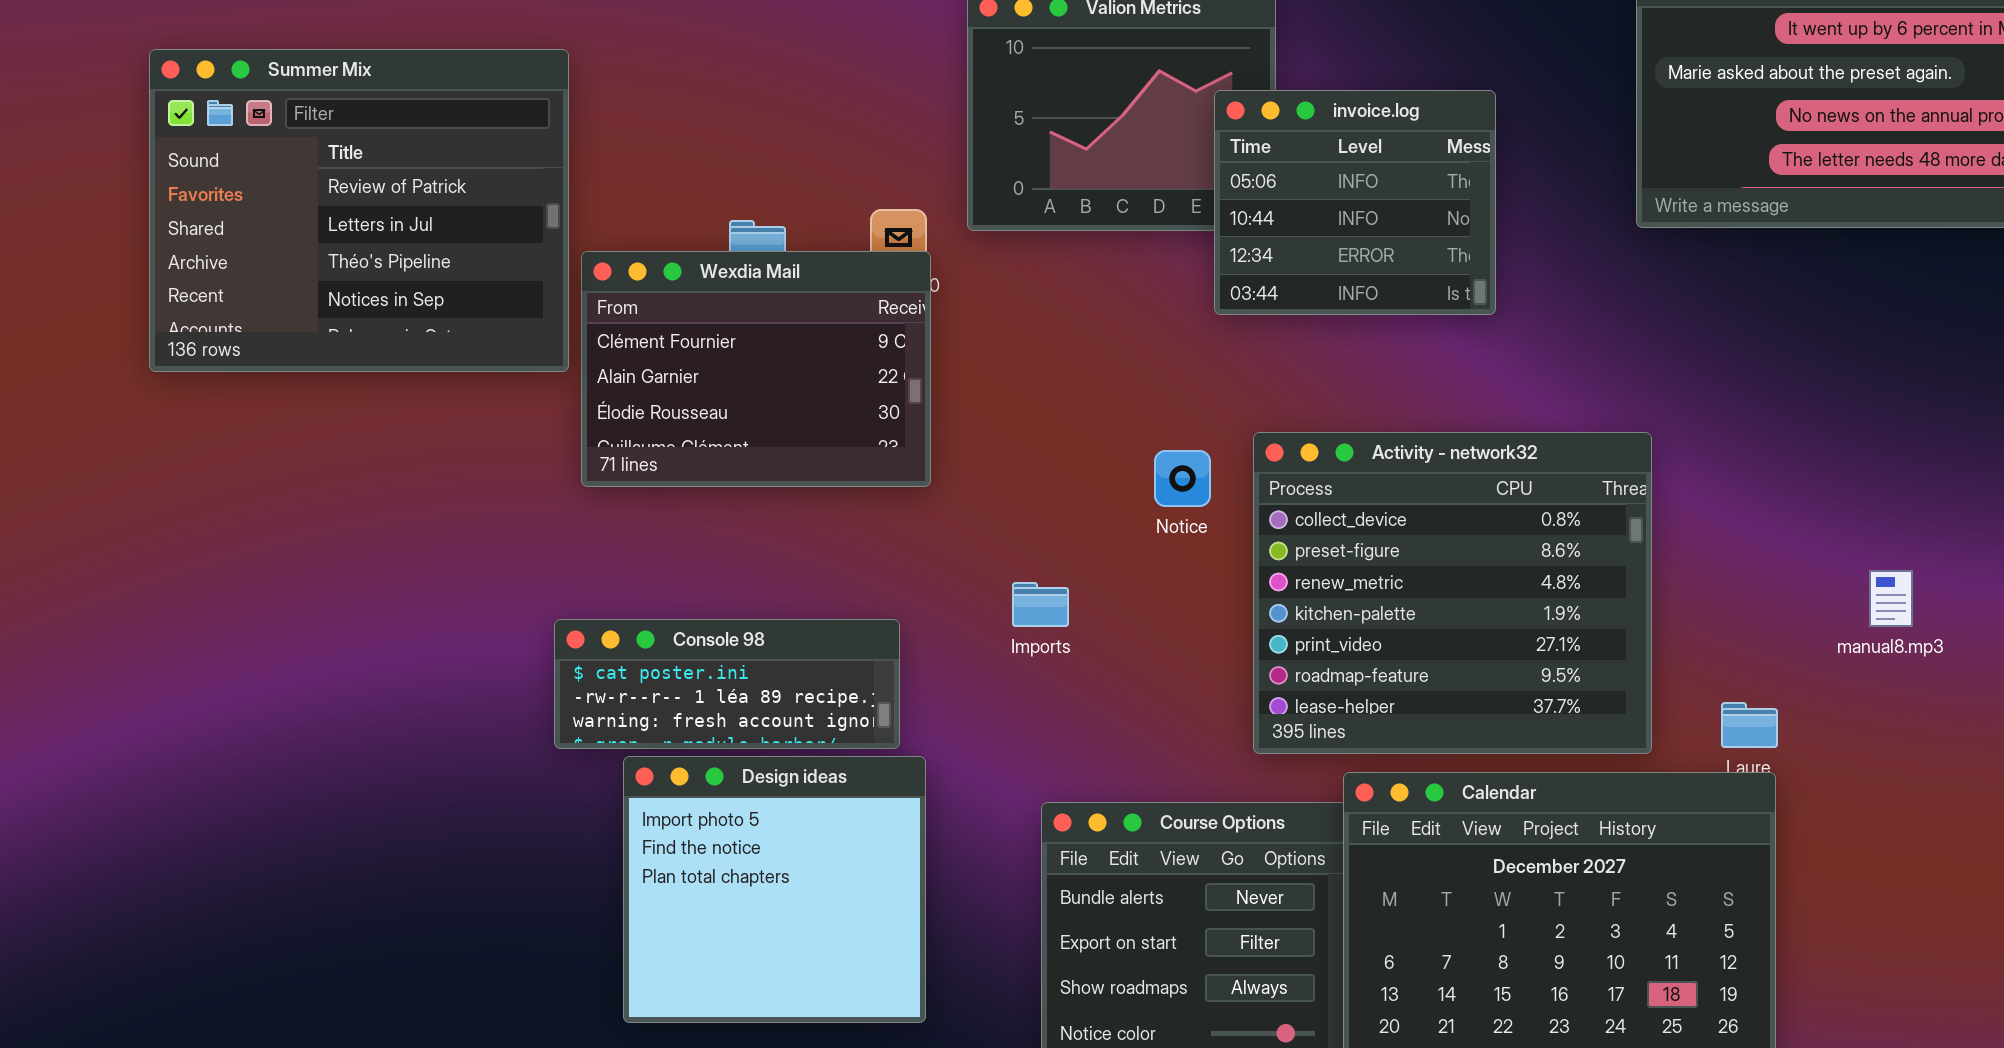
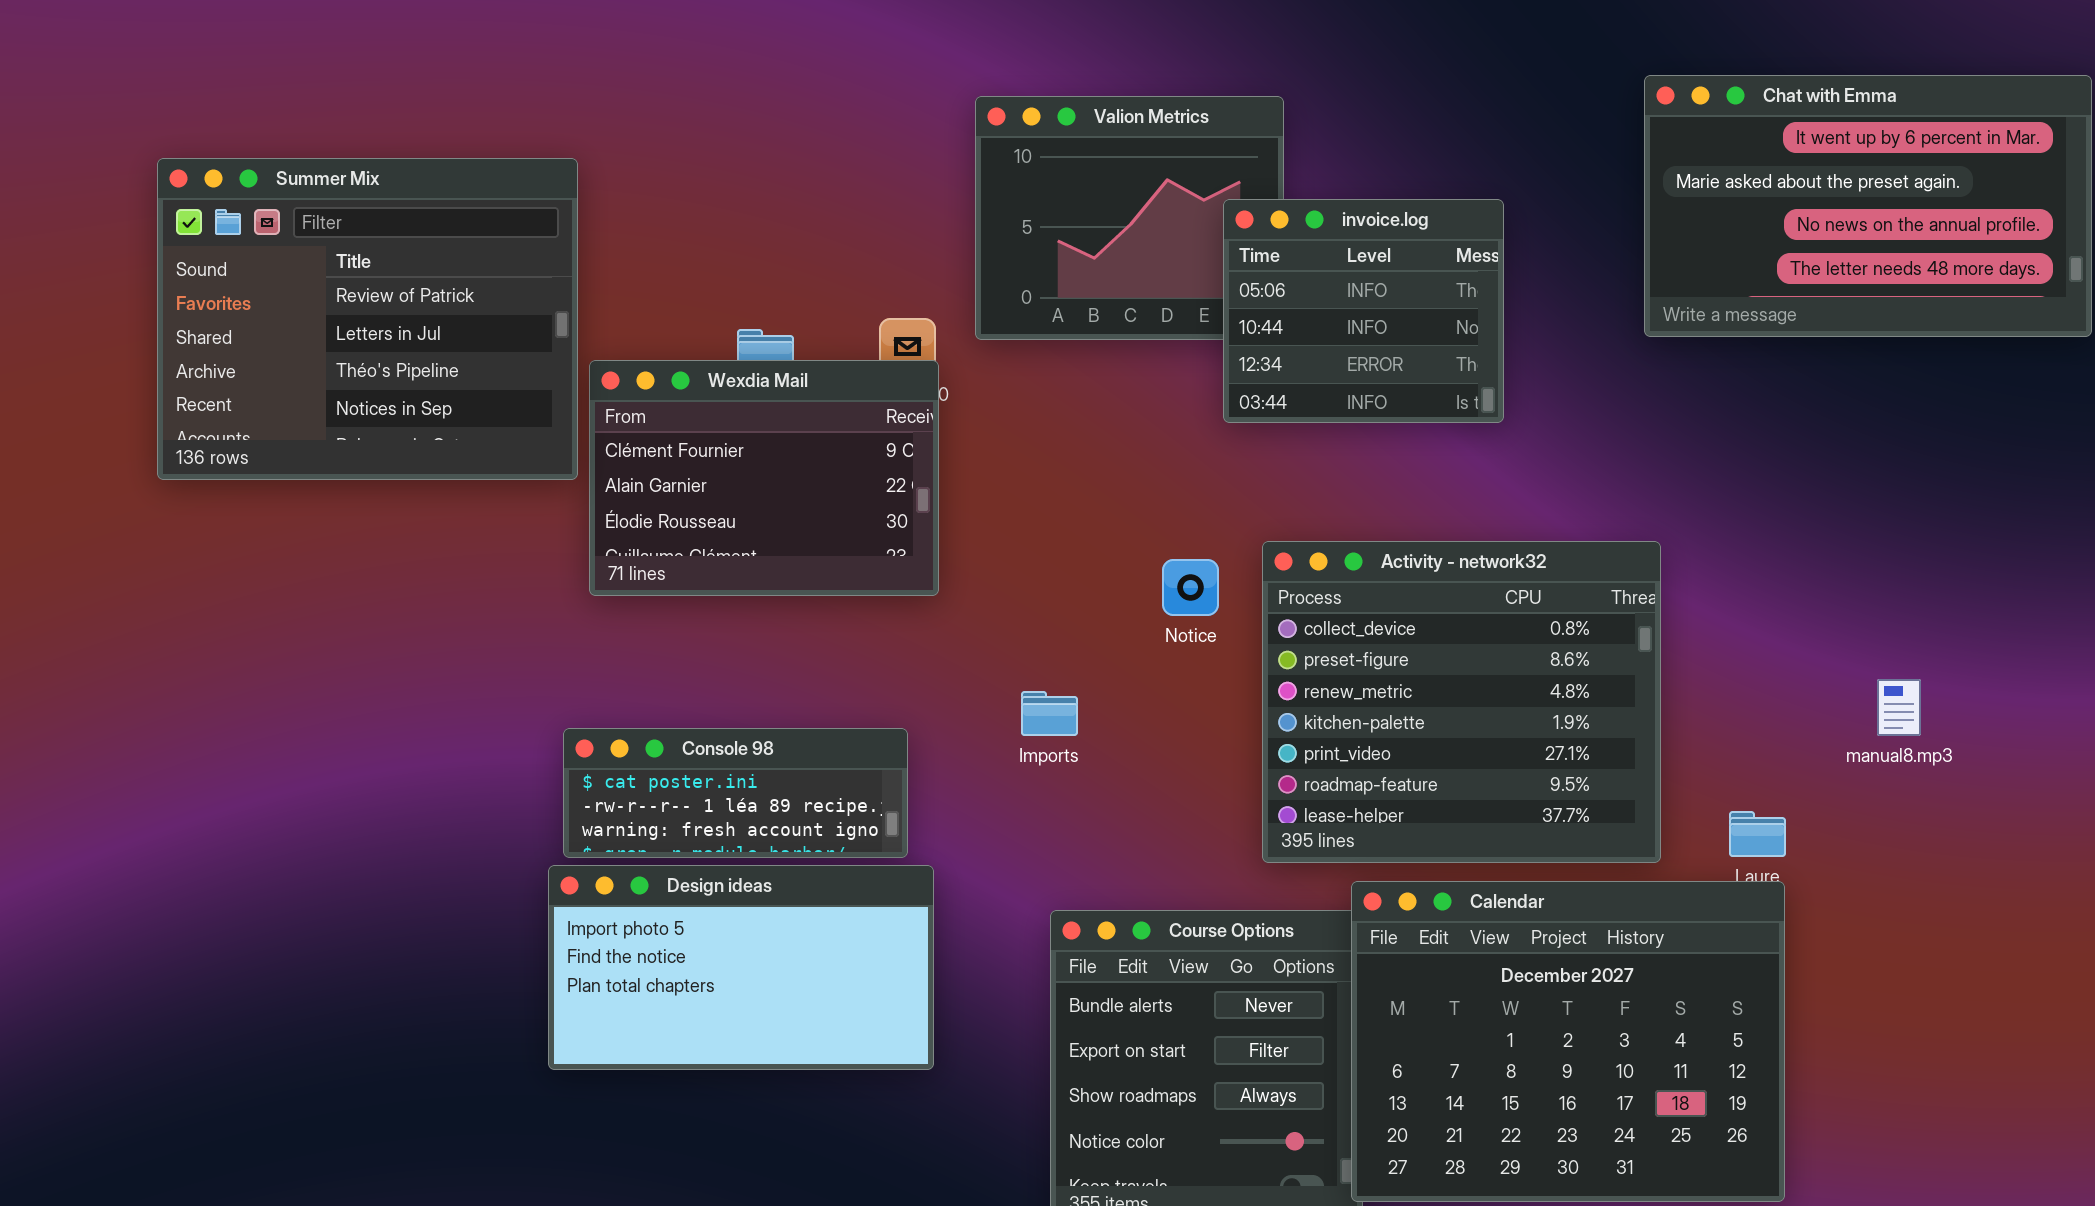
Design ideas: [623,756,926,1023] -> [548,865,934,1070], resized

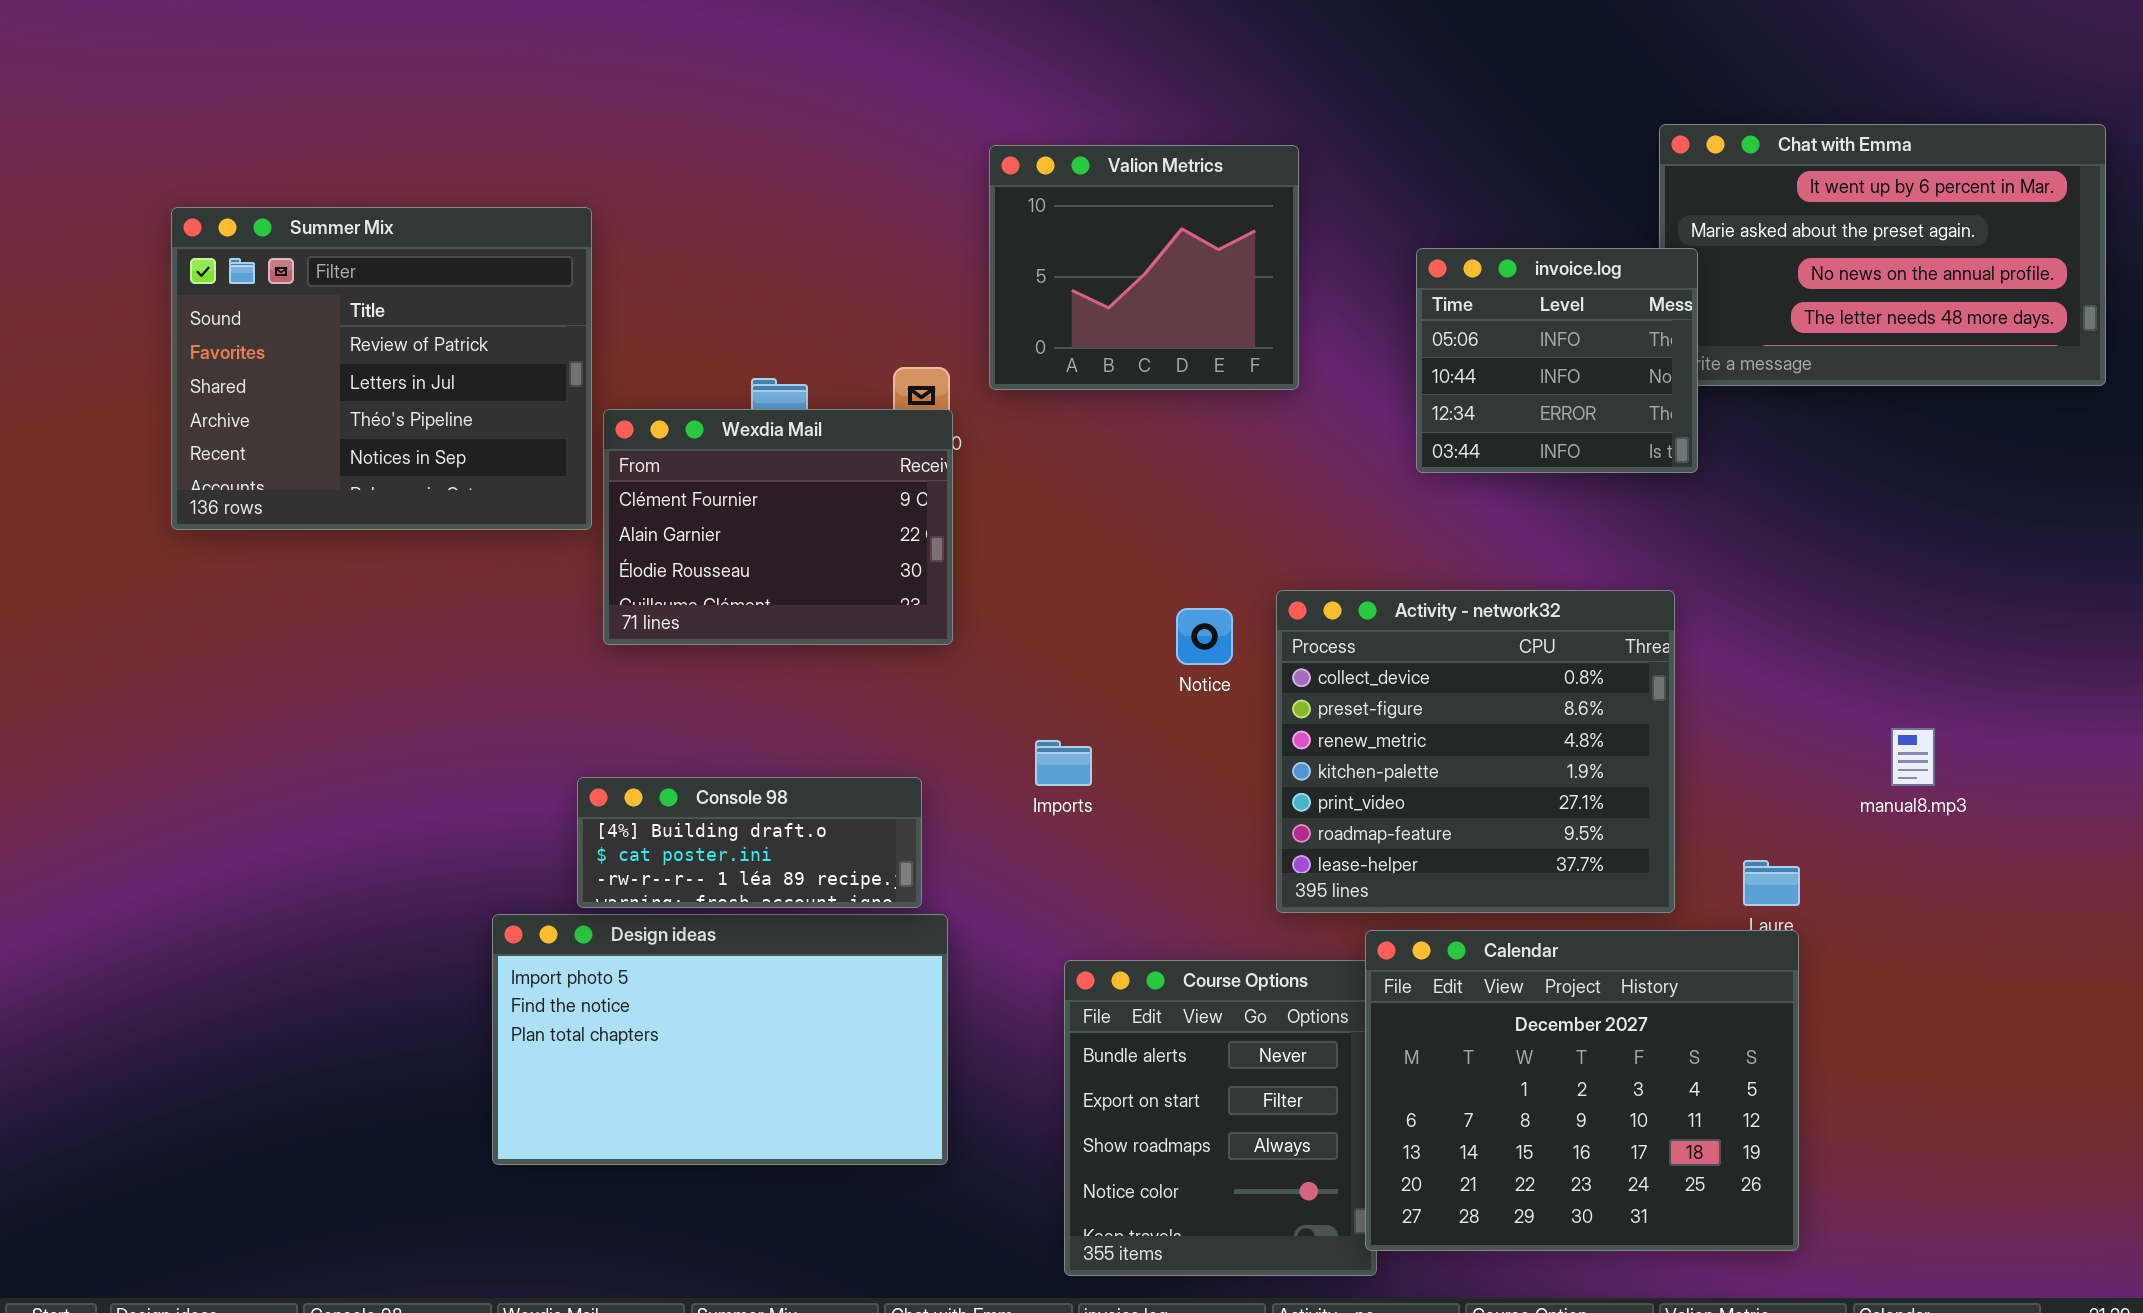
invoice.log: [1223,199,1504,423] -> [1416,248,1698,473], moved
Console 98: [563,728,908,858] -> [577,777,922,908], scrolled up 1 row
Design ideas: [548,865,934,1070] -> [492,914,948,1165], resized

